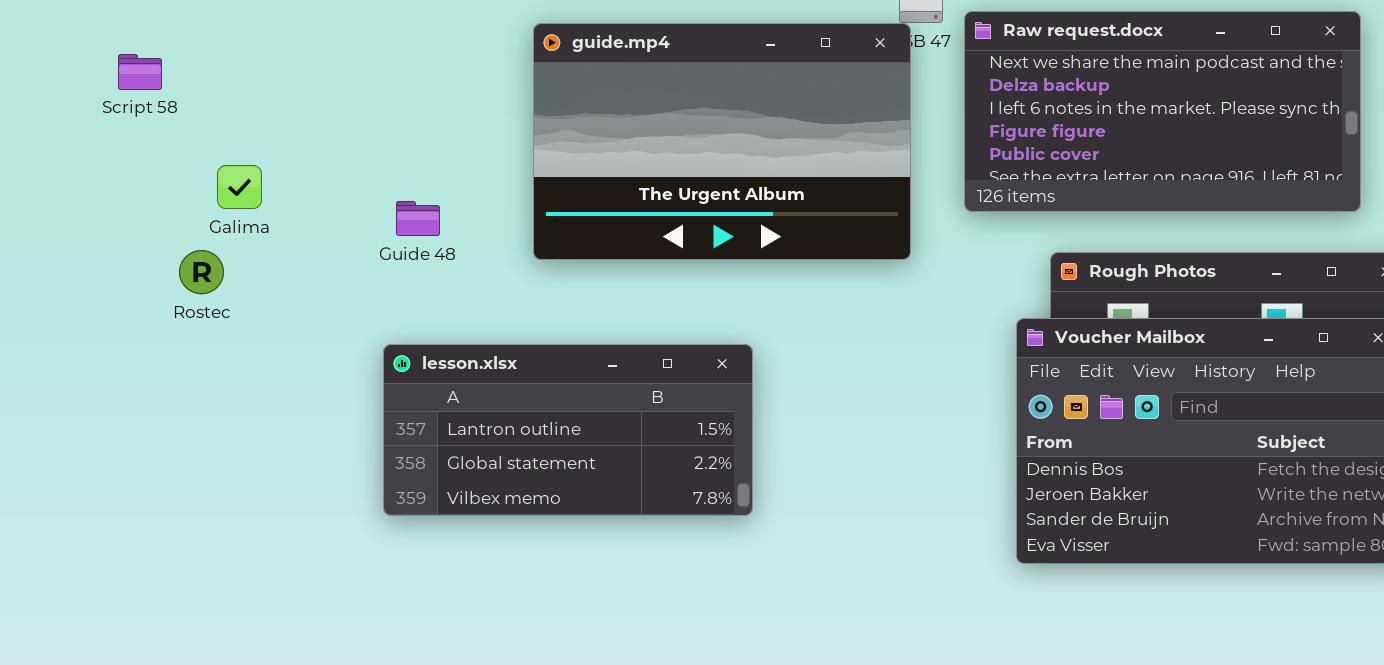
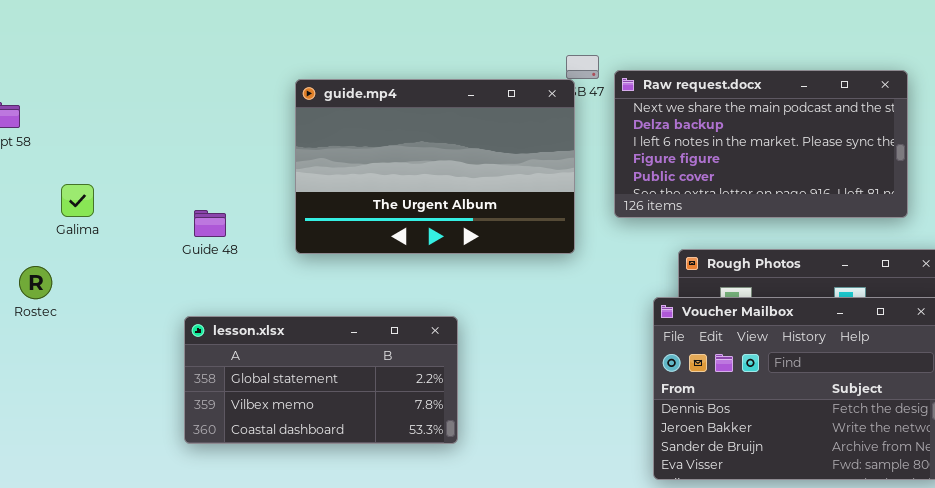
Rostec: [179,250,224,294] -> [19,266,52,299], moved
lesson.xlsx: [383,344,753,516] -> [184,316,458,444], scrolled down 1 row

